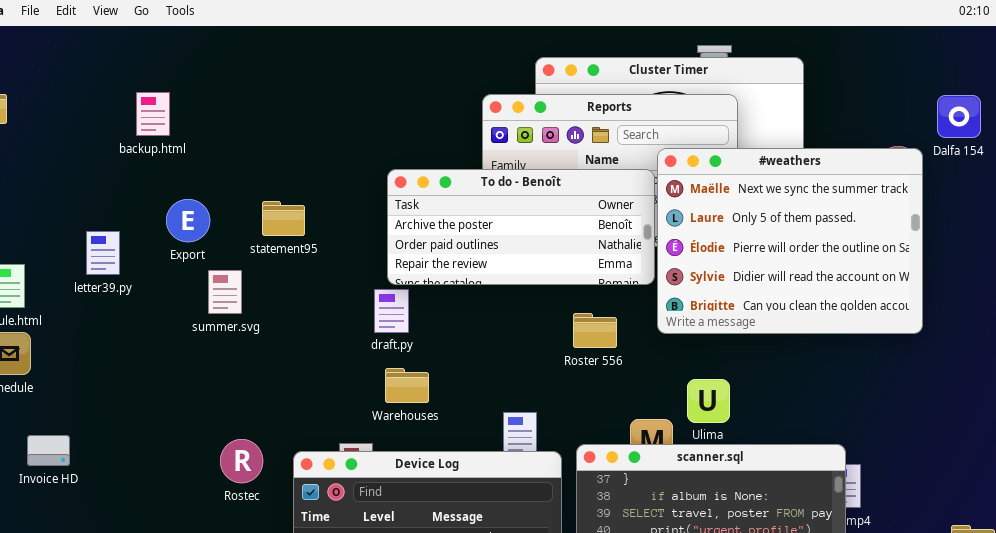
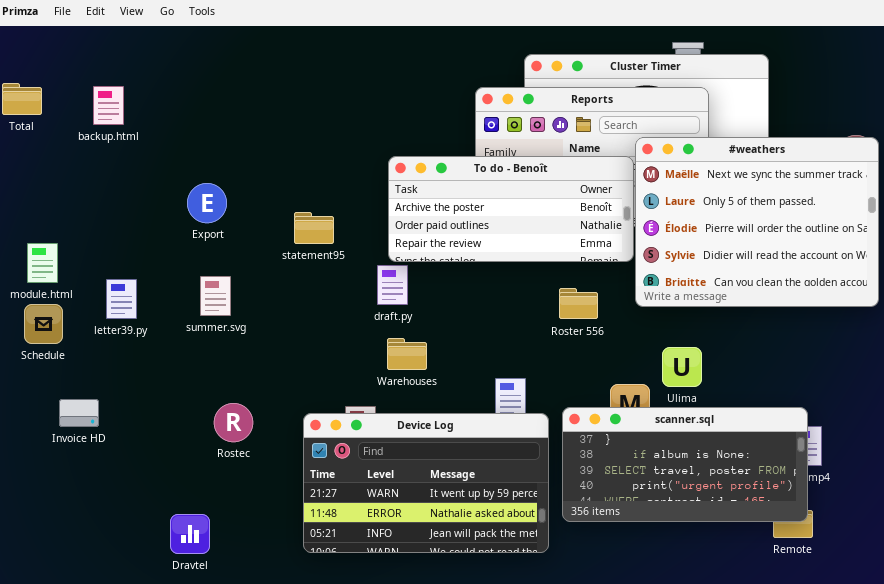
backup.html: [136,92,170,136] -> [93,86,124,125], moved
statement95: [262,201,305,236] -> [294,212,334,244], moved
letter39.py: [86,231,120,275] -> [106,279,137,319], moved
summer.svg: [208,270,242,314] -> [200,276,231,316], moved
Rostec: [220,439,263,483] -> [214,403,253,442], moved

